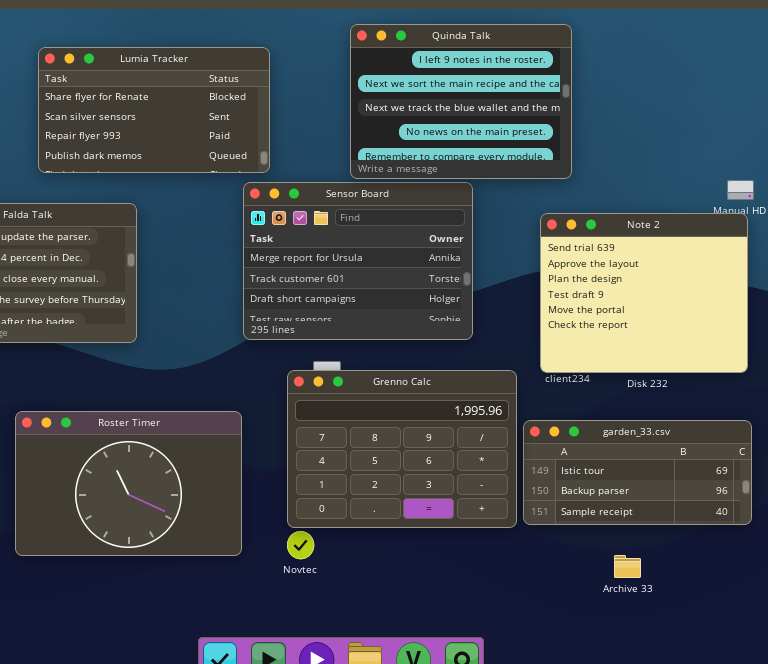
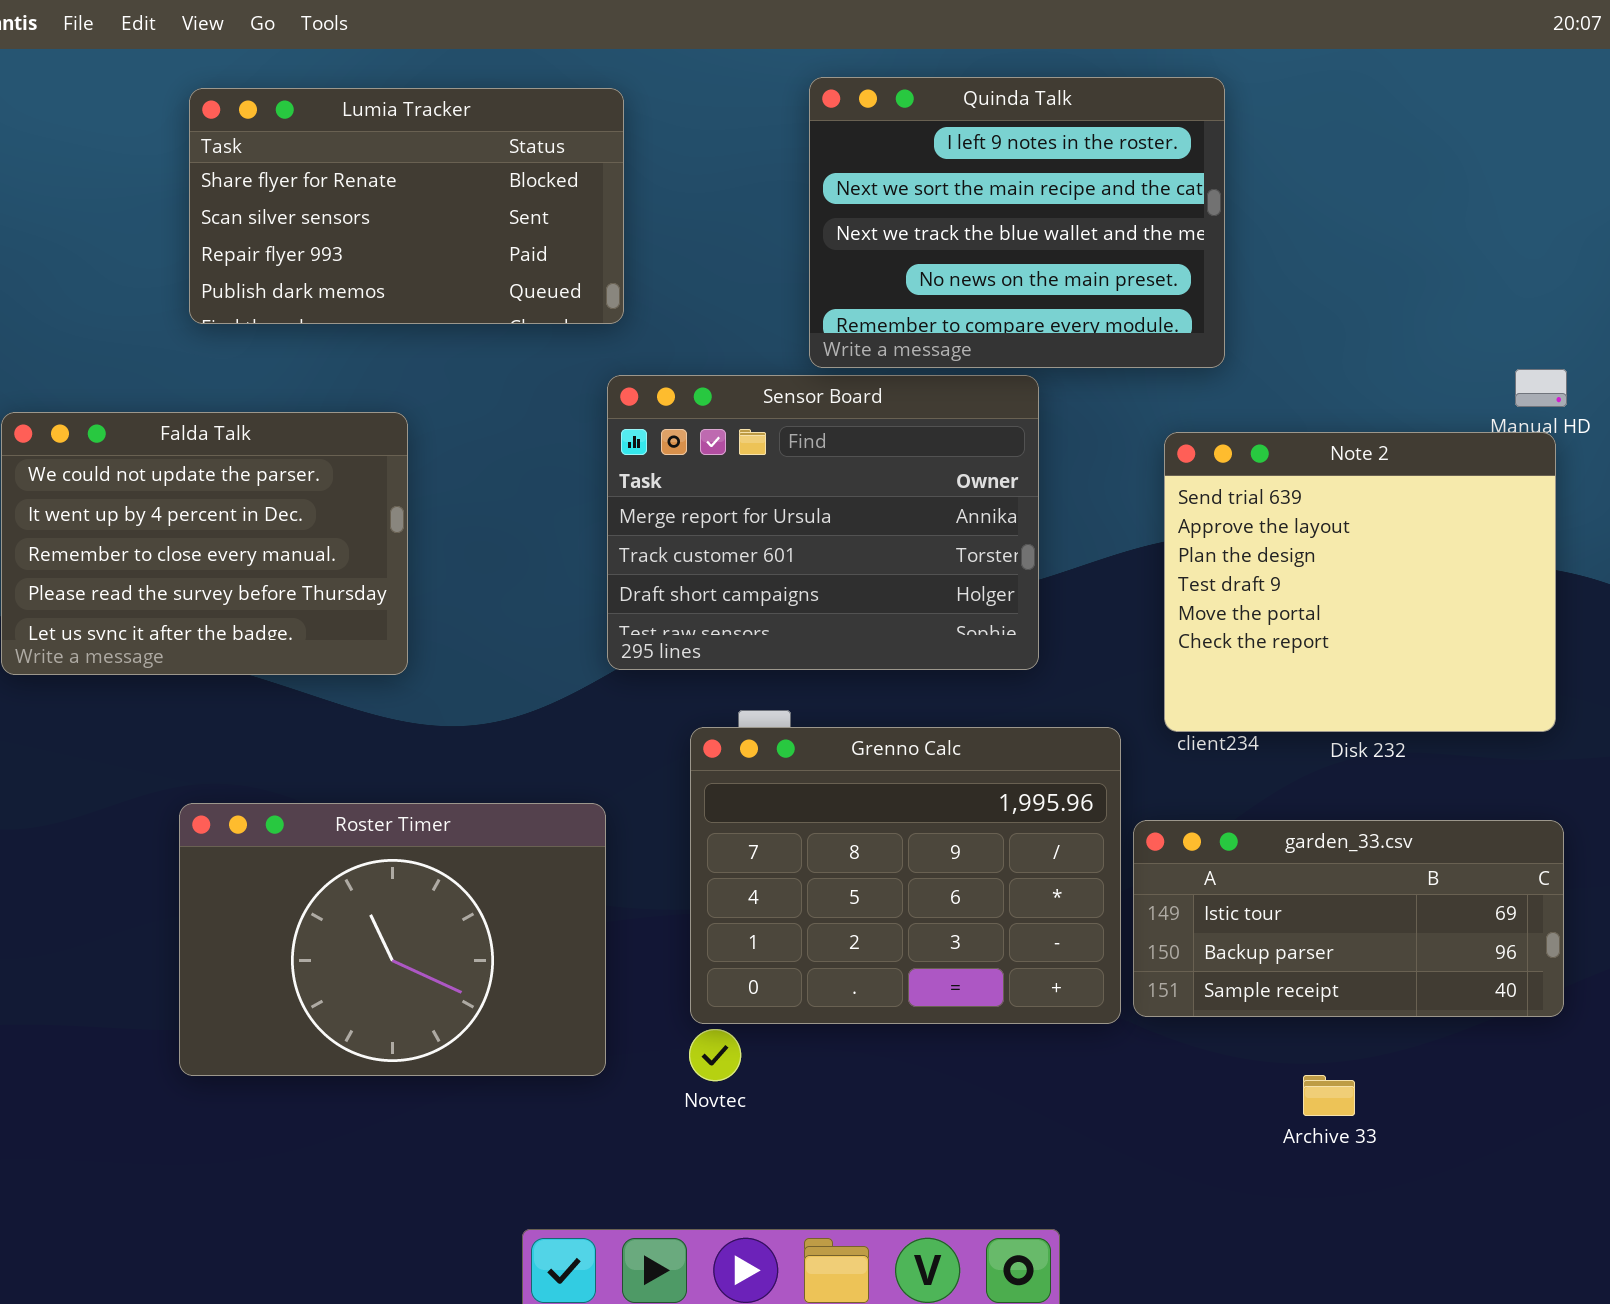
Lumia Tracker: [38,47,270,173] -> [189,88,624,324], moved

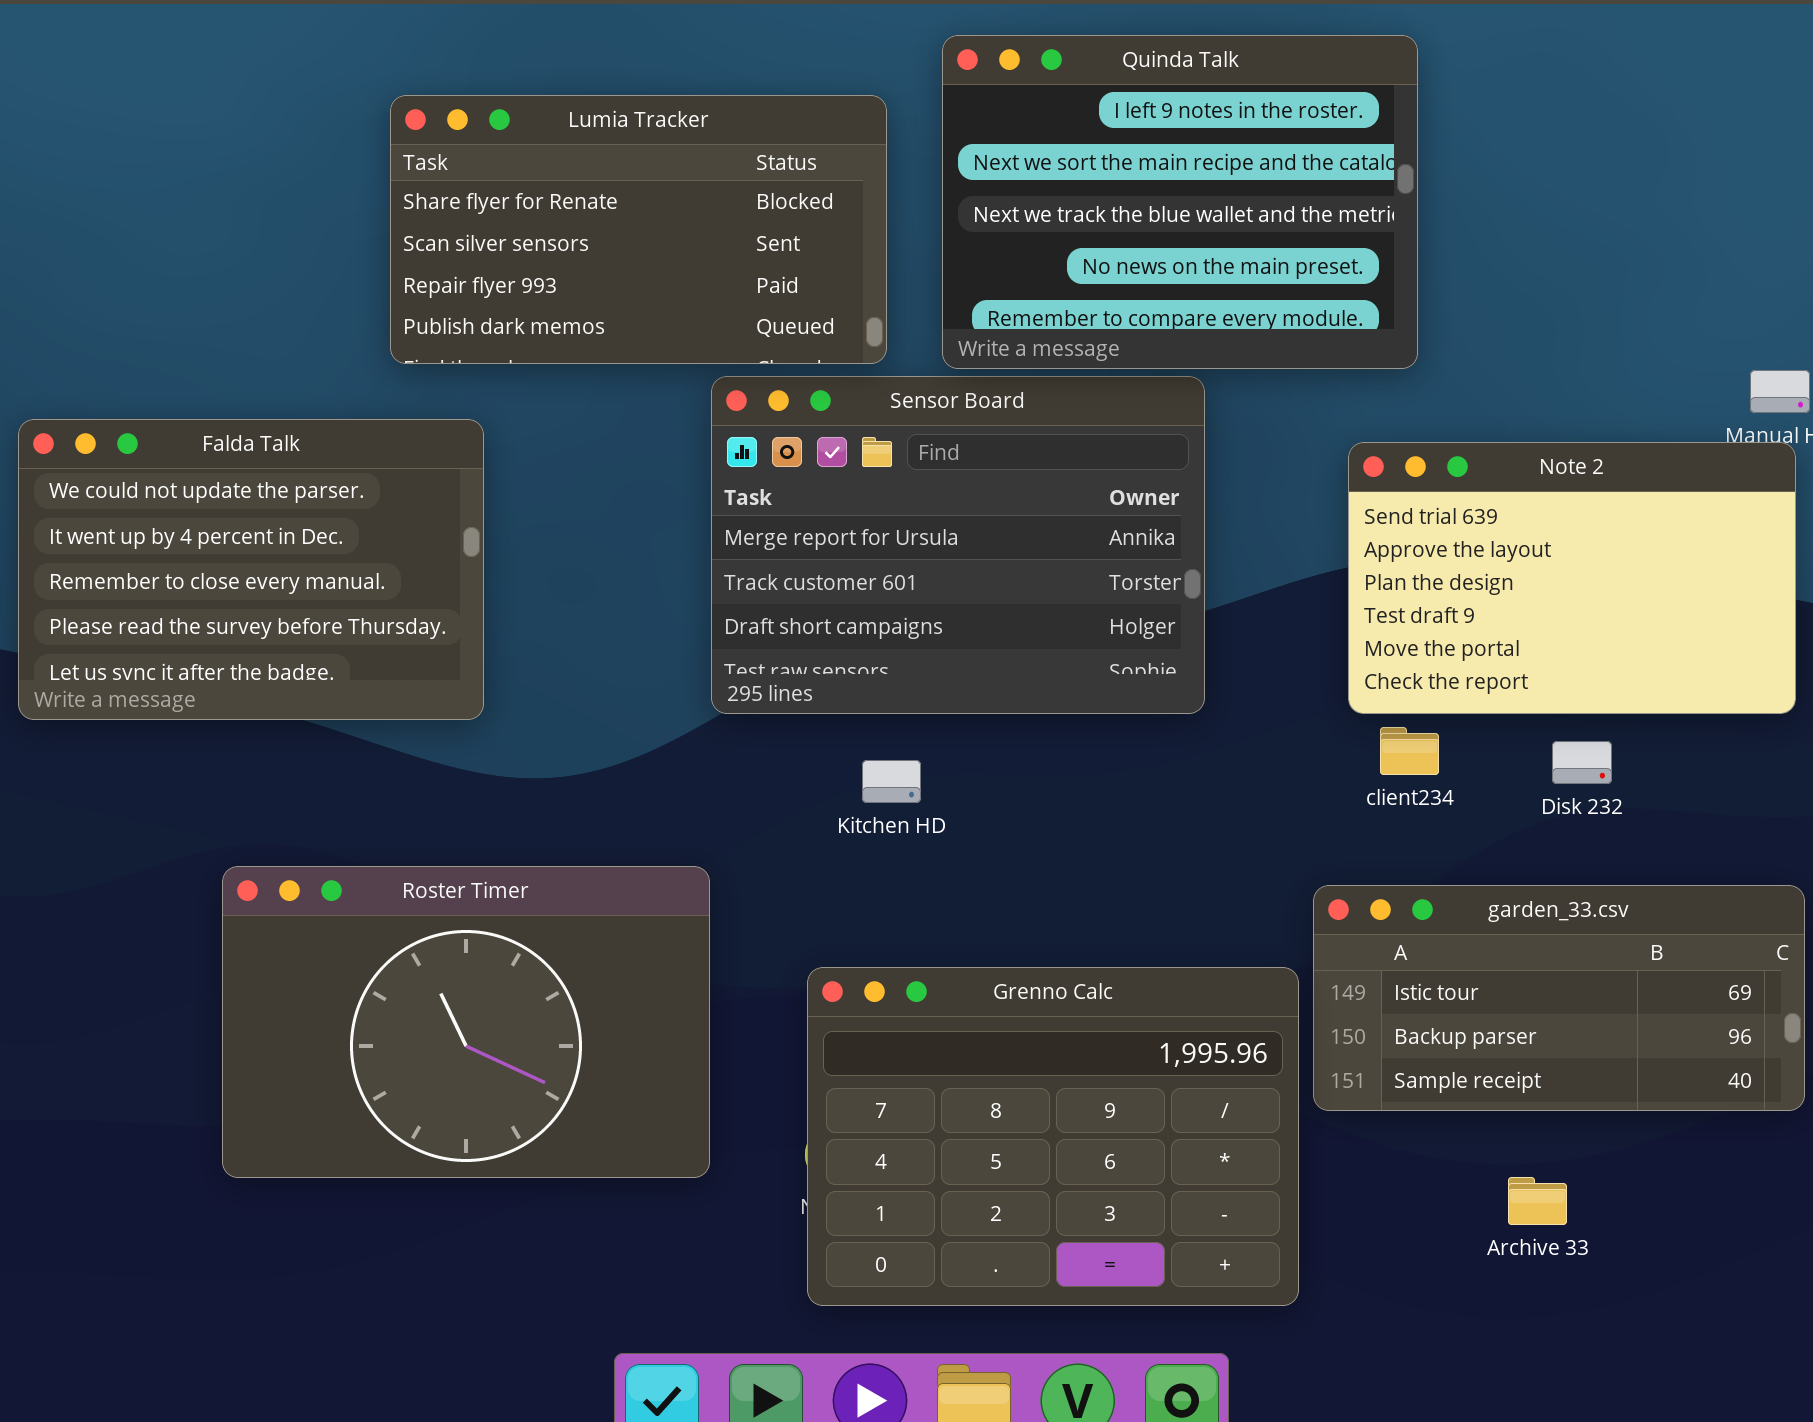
Lumia Tracker: [189,88,624,324] -> [390,95,887,364], moved
Note 2: [1164,432,1556,732] -> [1348,442,1796,714], resized
Grenno Calc: [690,727,1121,1024] -> [807,967,1299,1306], moved

